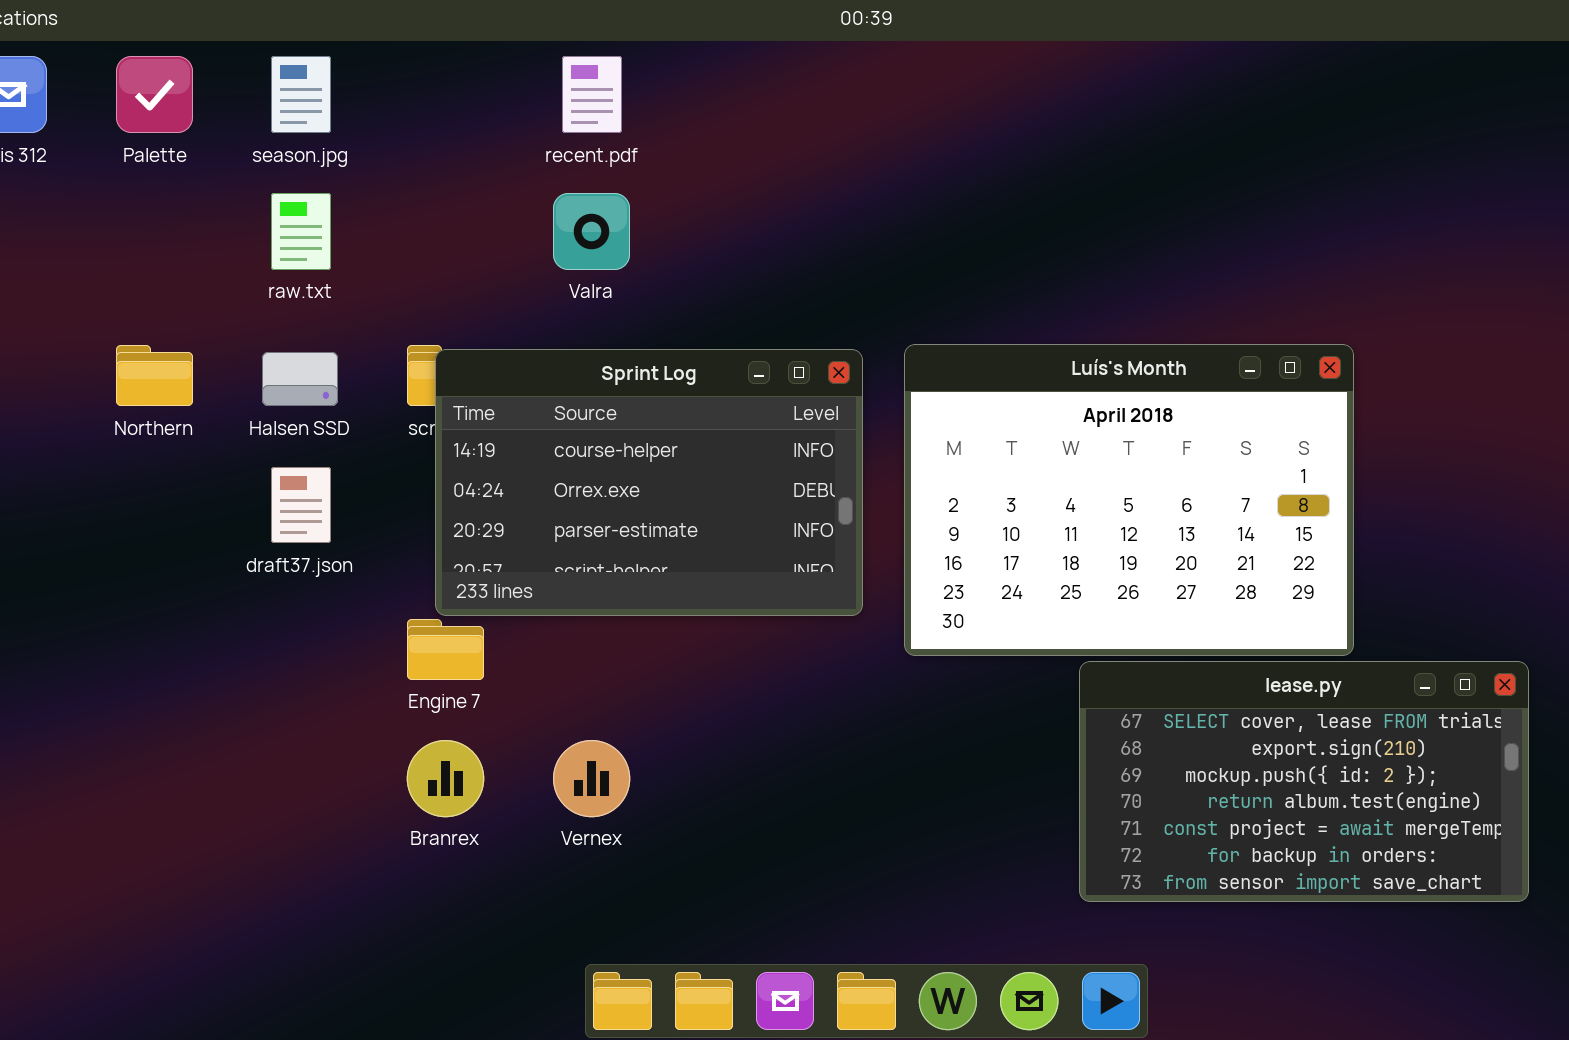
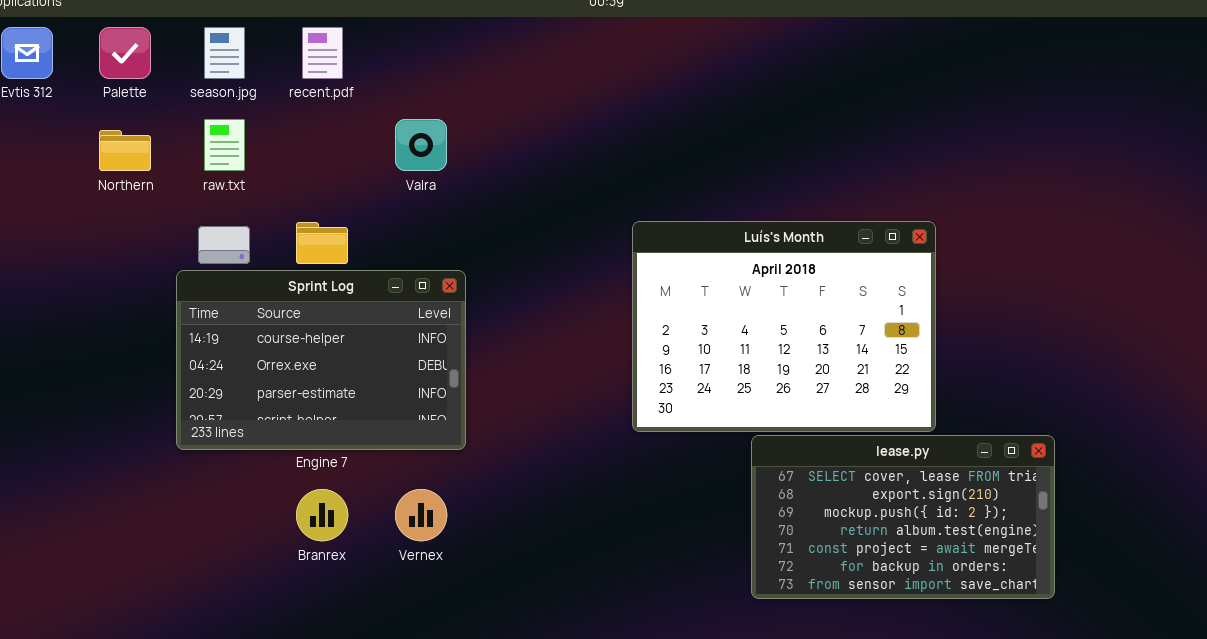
recent.pdf: [562,56,622,133] -> [302,27,343,79], moved
Northern: [116,345,193,406] -> [99,130,151,171], moved
Sprint Log: [435,349,863,616] -> [176,270,466,450], moved

